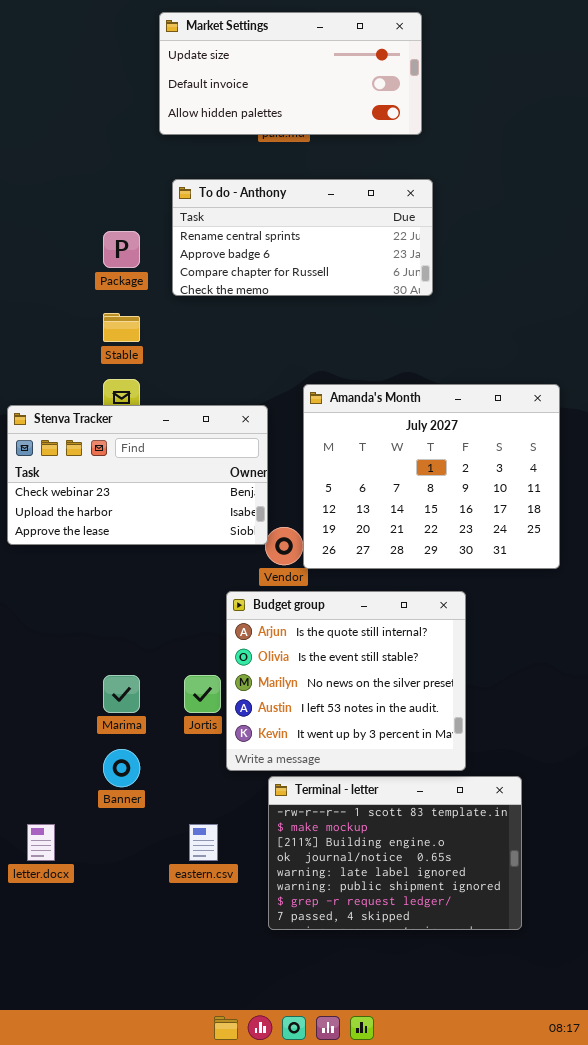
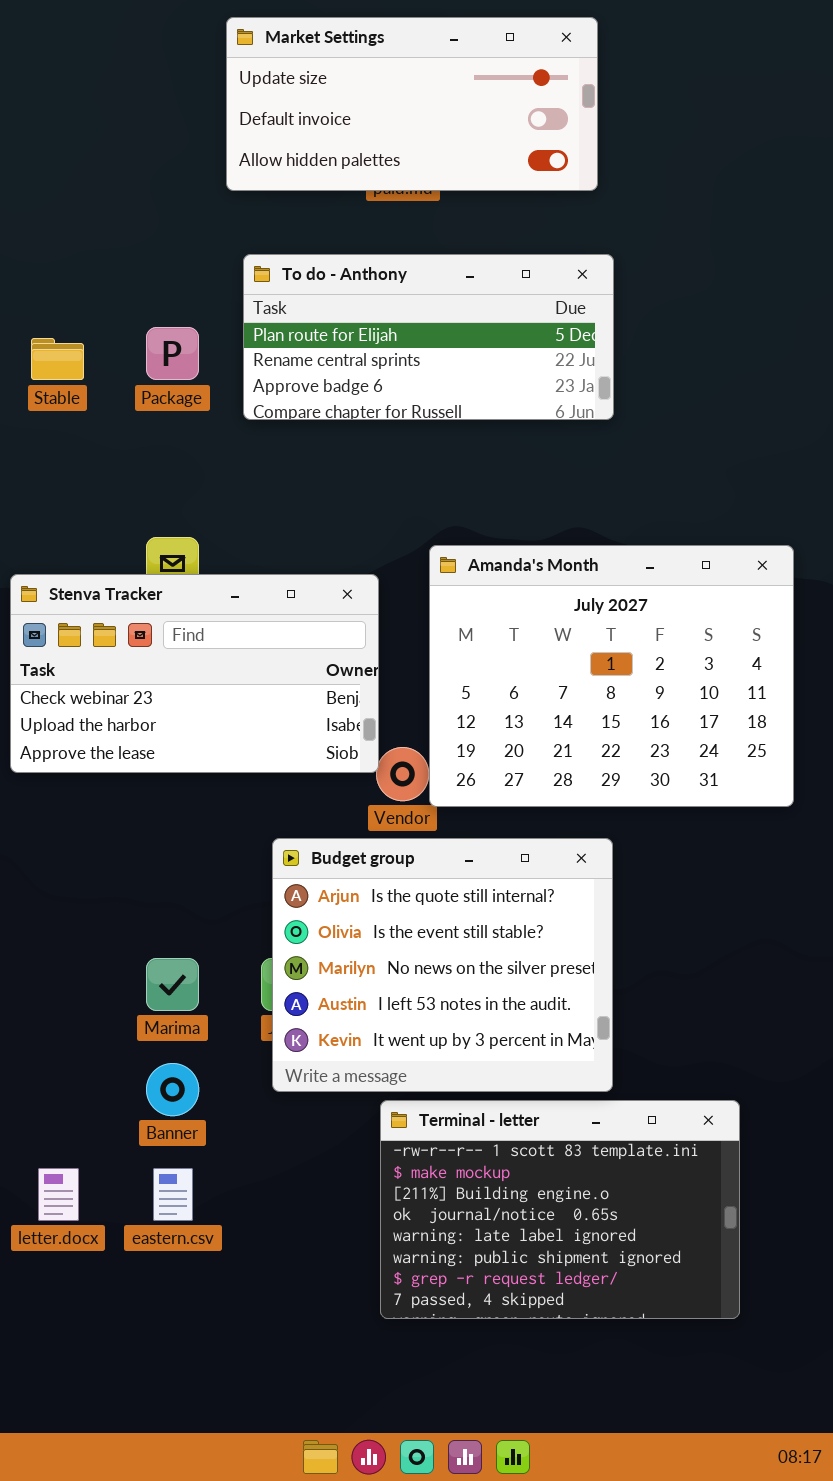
To do - Anthony: [172,179,433,296] -> [243,254,614,420], scrolled up 1 row
Stable: [103,313,140,342] -> [31,338,84,380], moved
Budget group: [226,591,466,771] -> [272,838,613,1092], moved
eastern.csv: [189,824,218,861] -> [153,1168,193,1221], moved

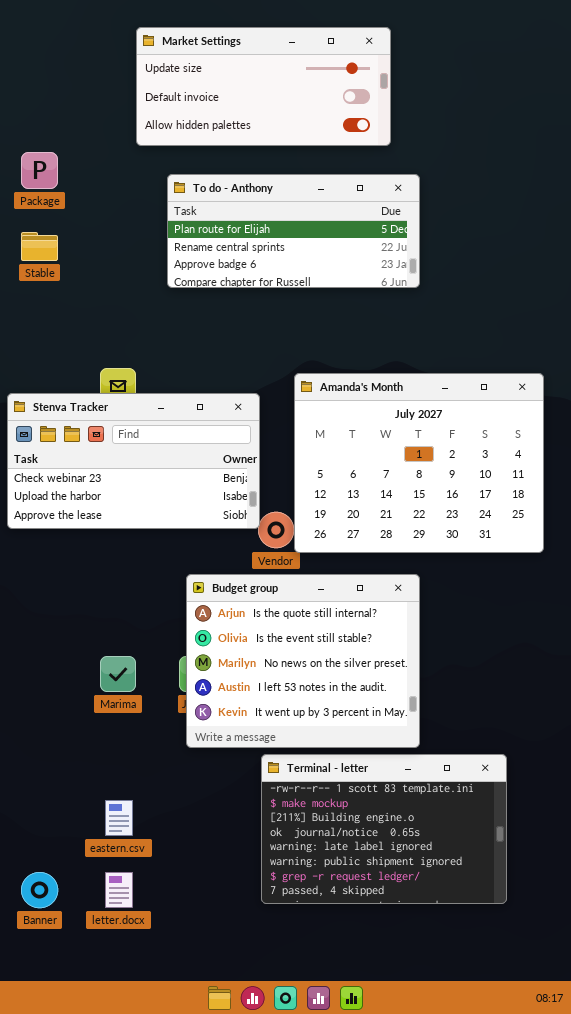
Market Settings: [226,17,598,191] -> [136,27,391,146], moved
Package: [146,327,199,380] -> [21,152,58,189], moved
Banner: [146,1063,199,1116] -> [21,872,58,908], moved
letter.docx: [38,1168,79,1221] -> [105,872,133,908], moved

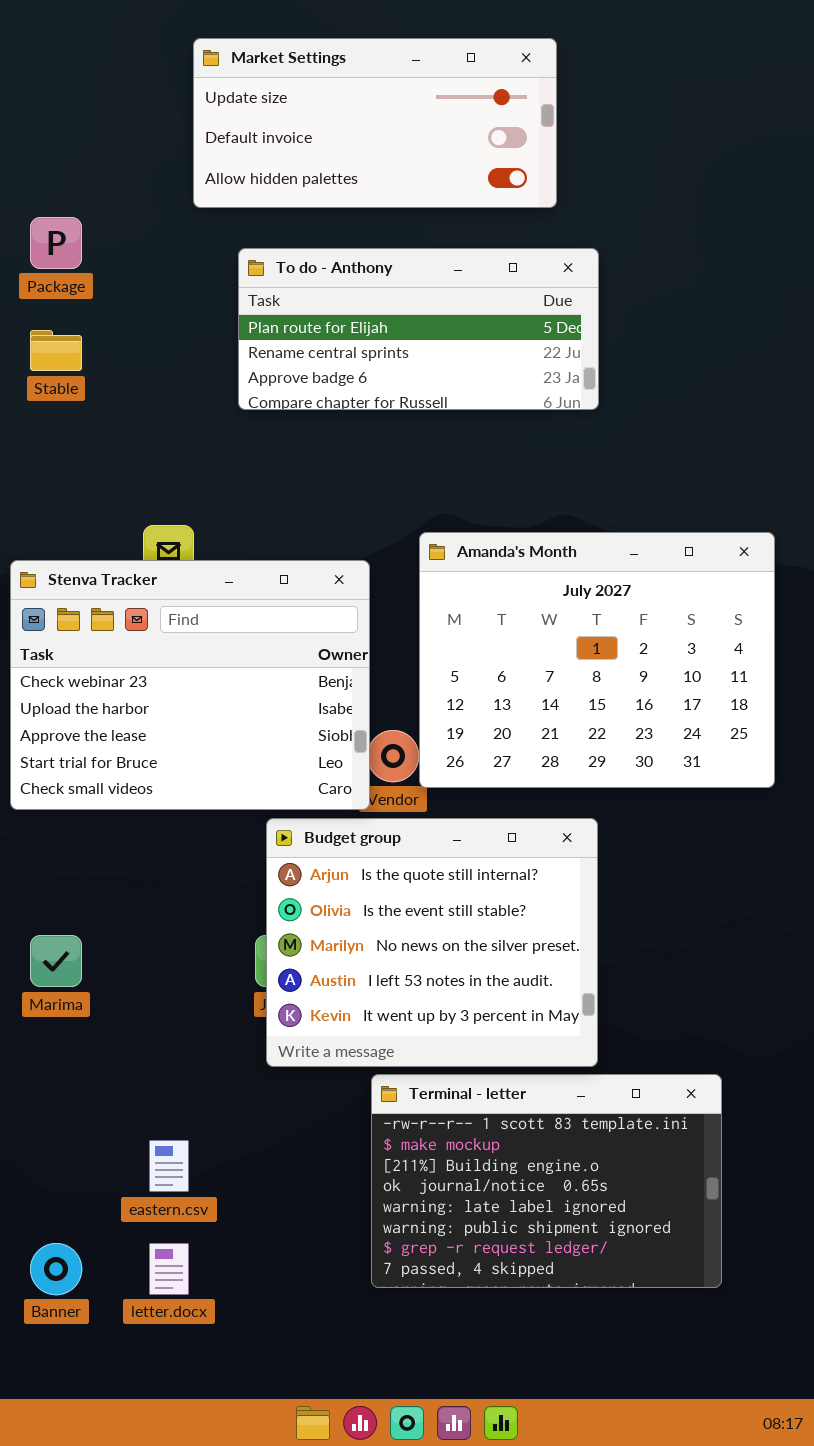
Stenva Tracker: [7,393,260,529] -> [10,560,370,810], resized
Marima: [100,656,136,692] -> [30,935,82,987], moved

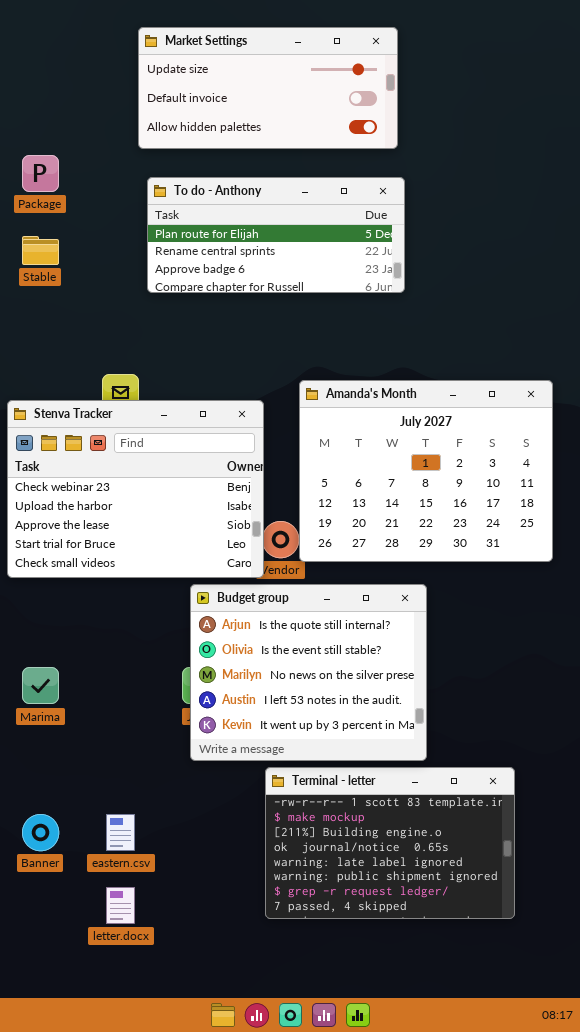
To do - Anthony: [238,248,599,410] -> [147,177,405,293], moved
Banner: [30,1243,82,1295] -> [22,814,59,851], moved

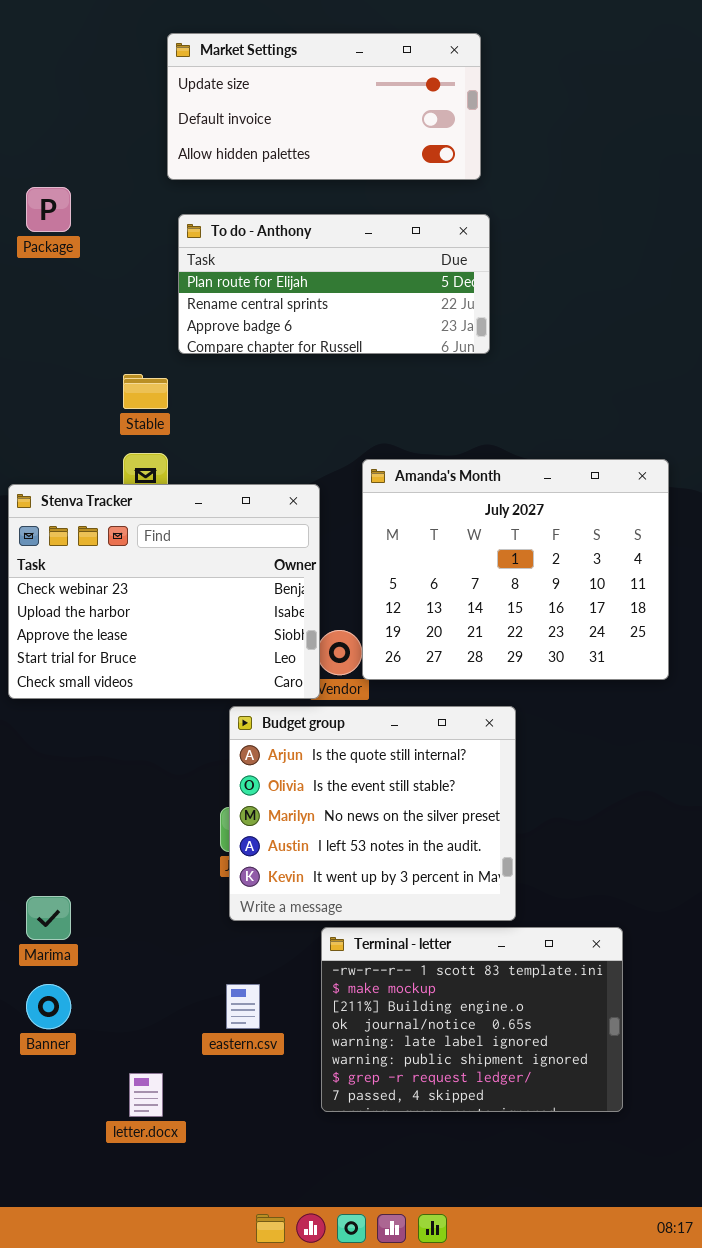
Stable: [22,236,59,265] -> [123,374,168,409], moved
Marima: [22,667,59,704] -> [26,896,71,940], moved
eastern.csv: [106,814,135,851] -> [226,984,260,1029], moved

